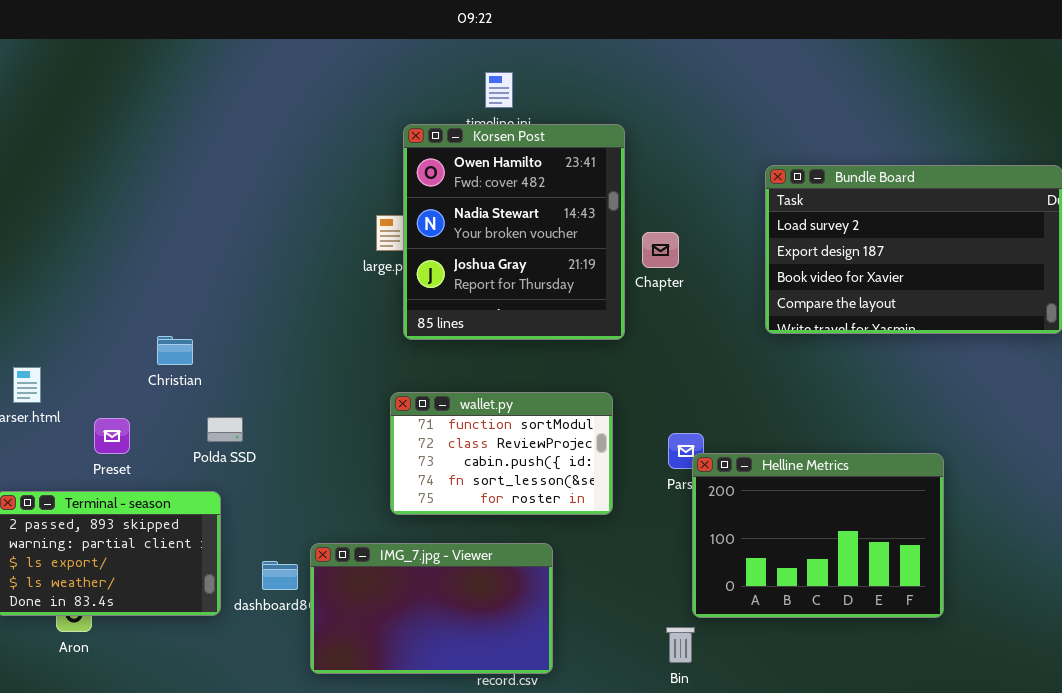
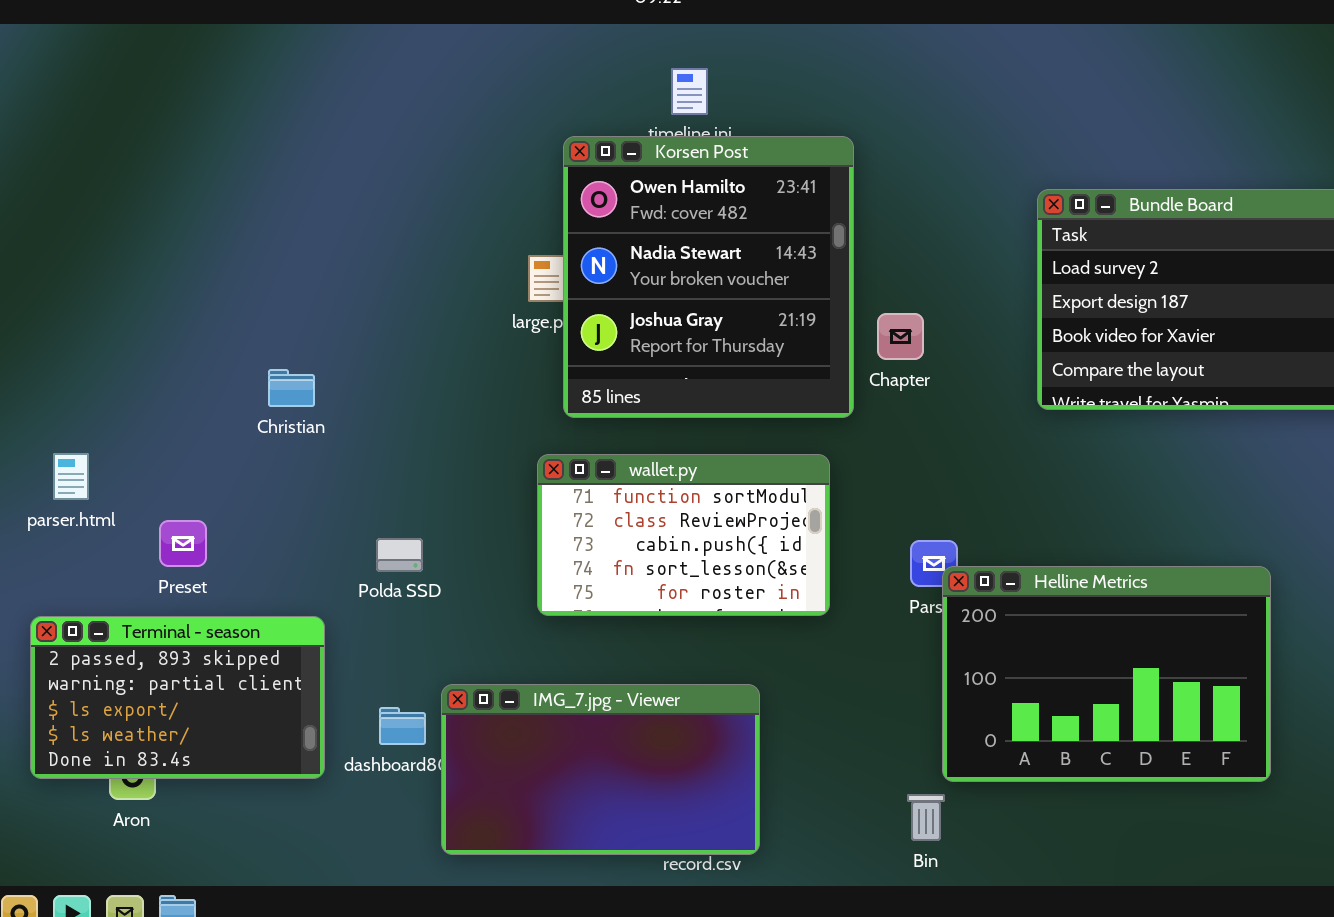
Chapter: [642,232,679,268] -> [877,313,924,360], moved
Christian: [157,336,193,365] -> [268,369,315,407], moved
wallet.py: [390,392,613,515] -> [537,454,830,616], moved
Polda SSD: [207,417,243,442] -> [376,538,423,572], moved

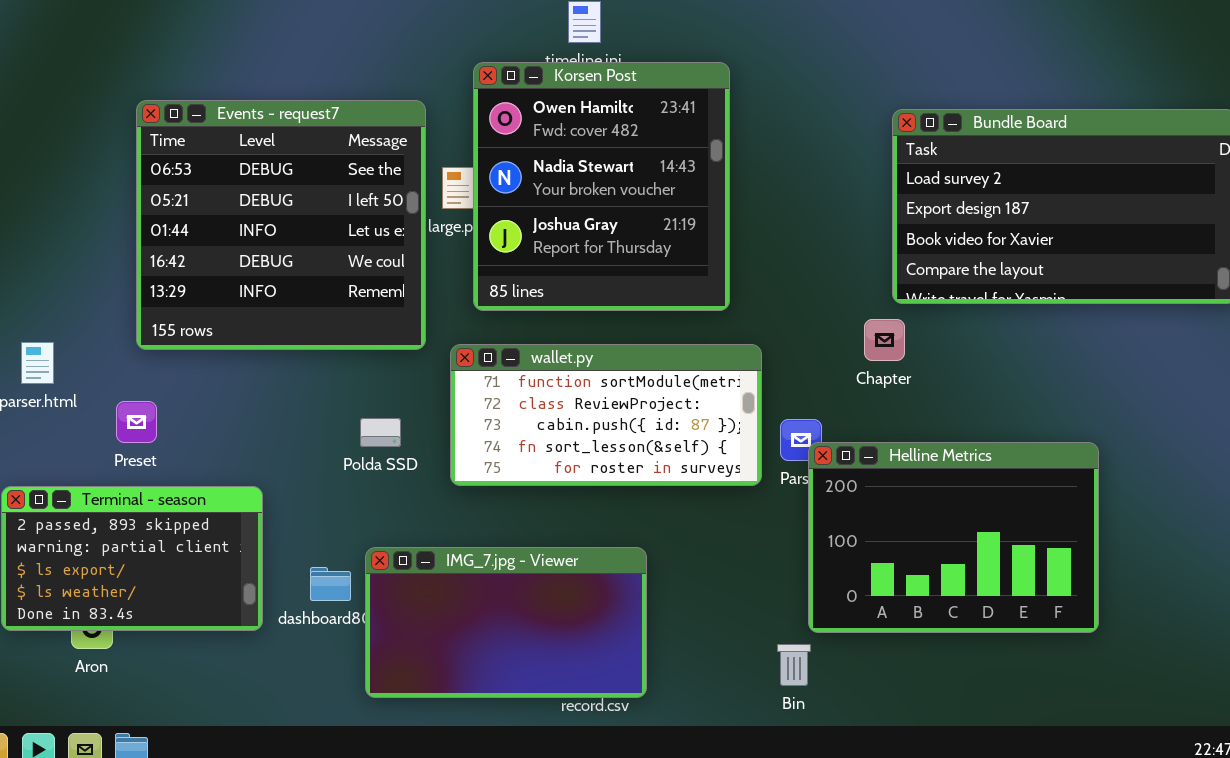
Events - request7: none -> [136,100,426,350], opened
Chapter: [877,313,924,360] -> [864,319,905,361], moved
wallet.py: [537,454,830,616] -> [450,344,762,486], resized
Polda SSD: [376,538,423,572] -> [360,418,401,447], moved

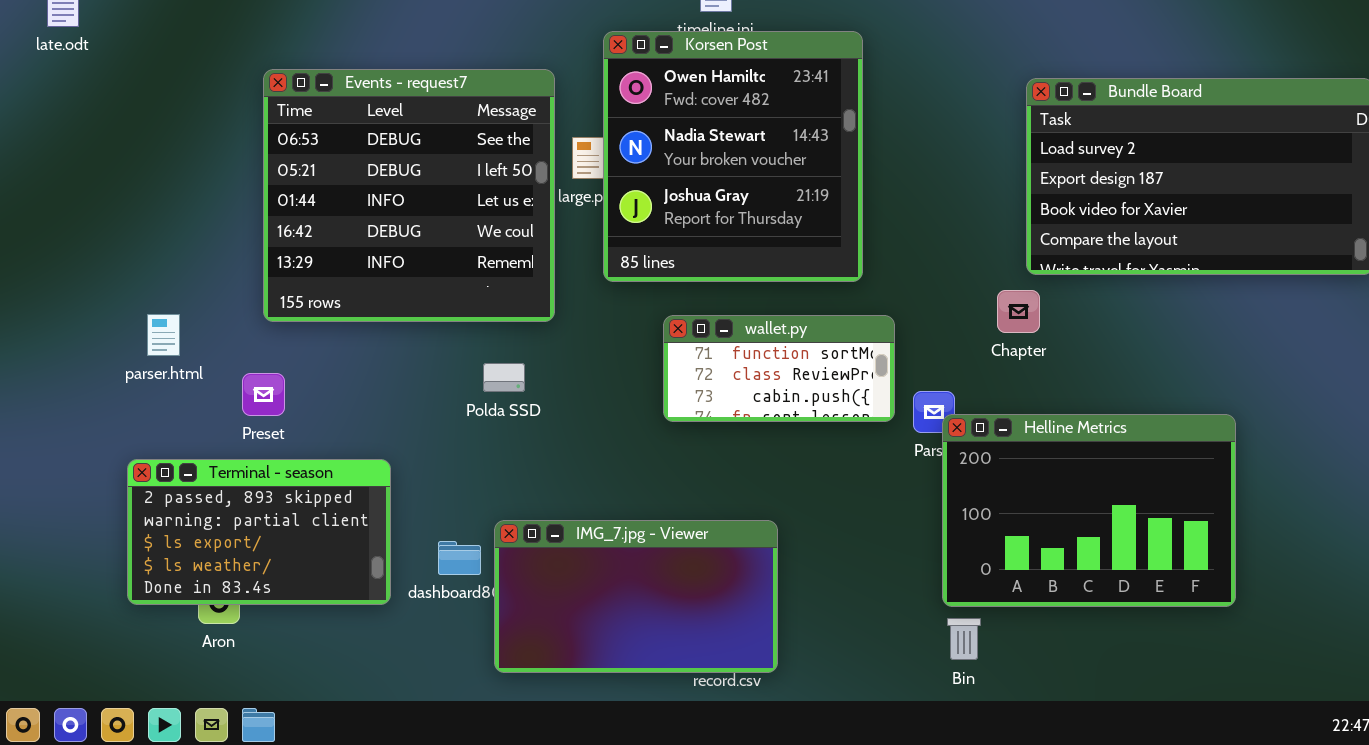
wallet.py: [450,344,762,486] -> [663,315,895,422], resized
Polda SSD: [360,418,401,447] -> [483,363,525,392], moved
Bin: [777,644,811,686] -> [947,618,981,660], moved

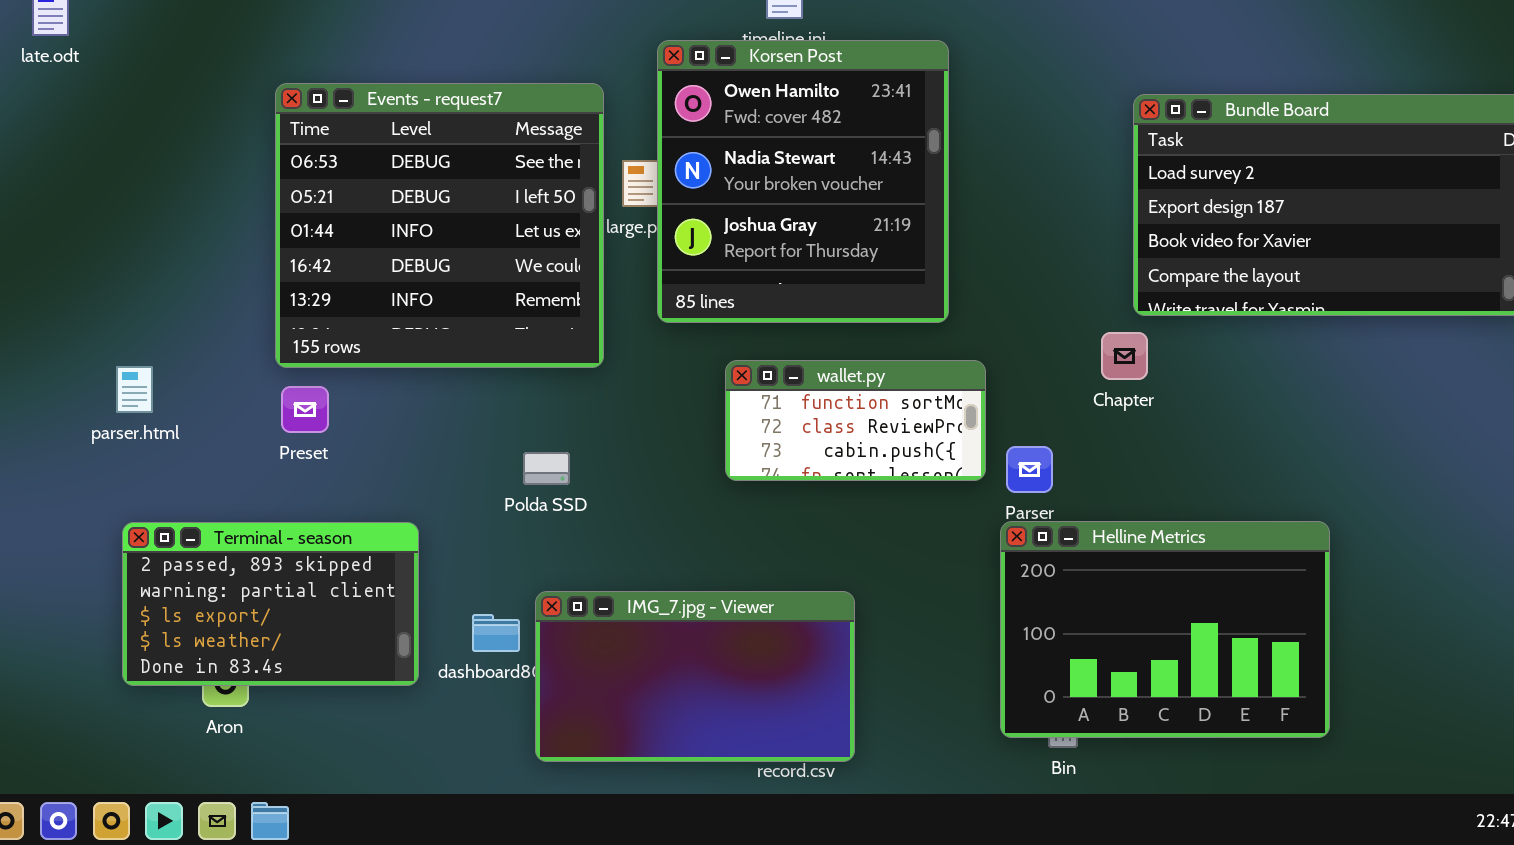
parser.html: [147,314,180,356] -> [116,366,153,413], moved
Polda SSD: [483,363,525,392] -> [523,452,570,485], moved
Preset: [242,373,285,416] -> [281,386,329,433], moved
Helline Metrics: [942,414,1236,607] -> [1000,521,1330,738], moved

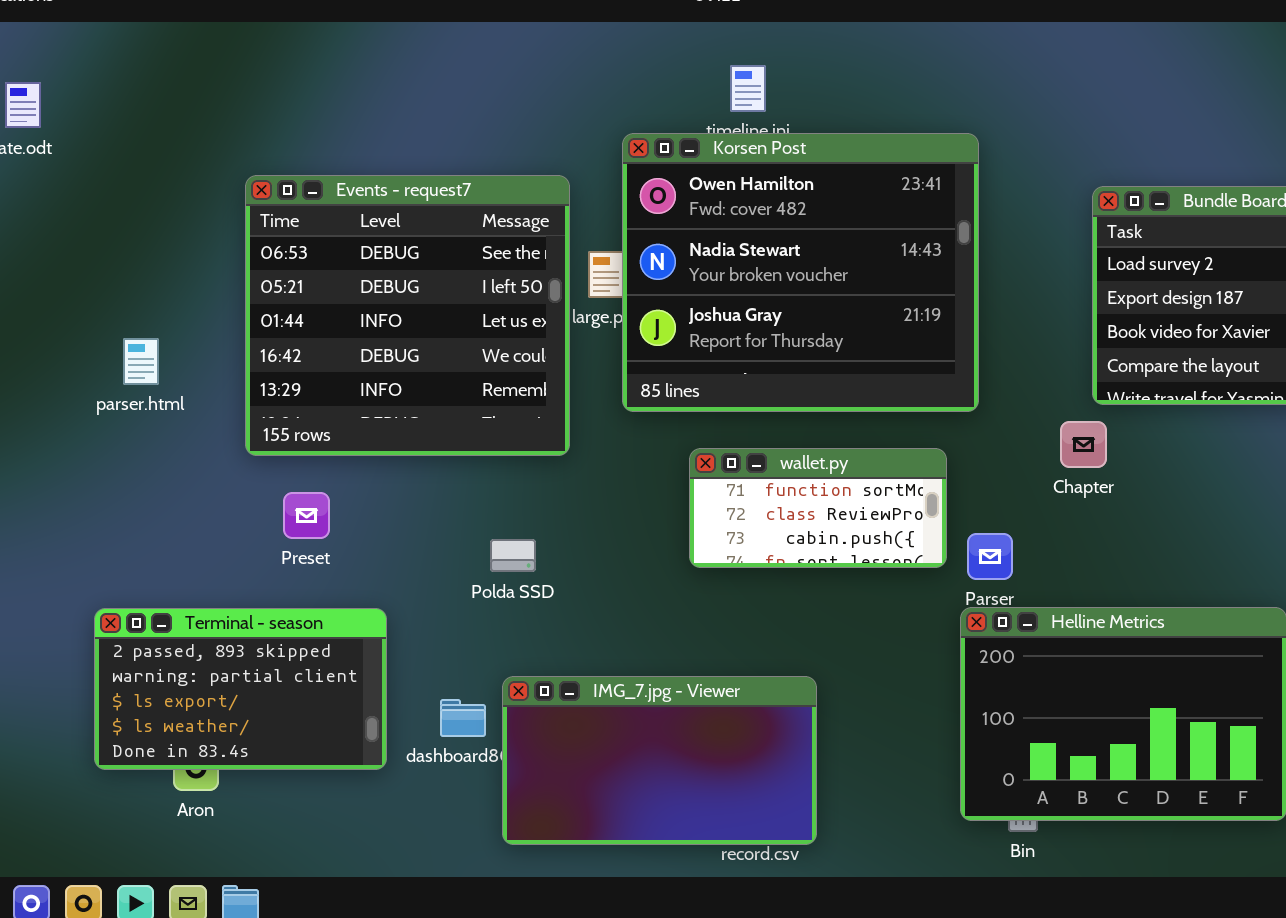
Korsen Post: [657,40,949,323] -> [622,133,979,412], resized
parser.html: [116,366,153,413] -> [123,338,159,385], moved
Preset: [281,386,329,433] -> [283,492,330,539], moved

